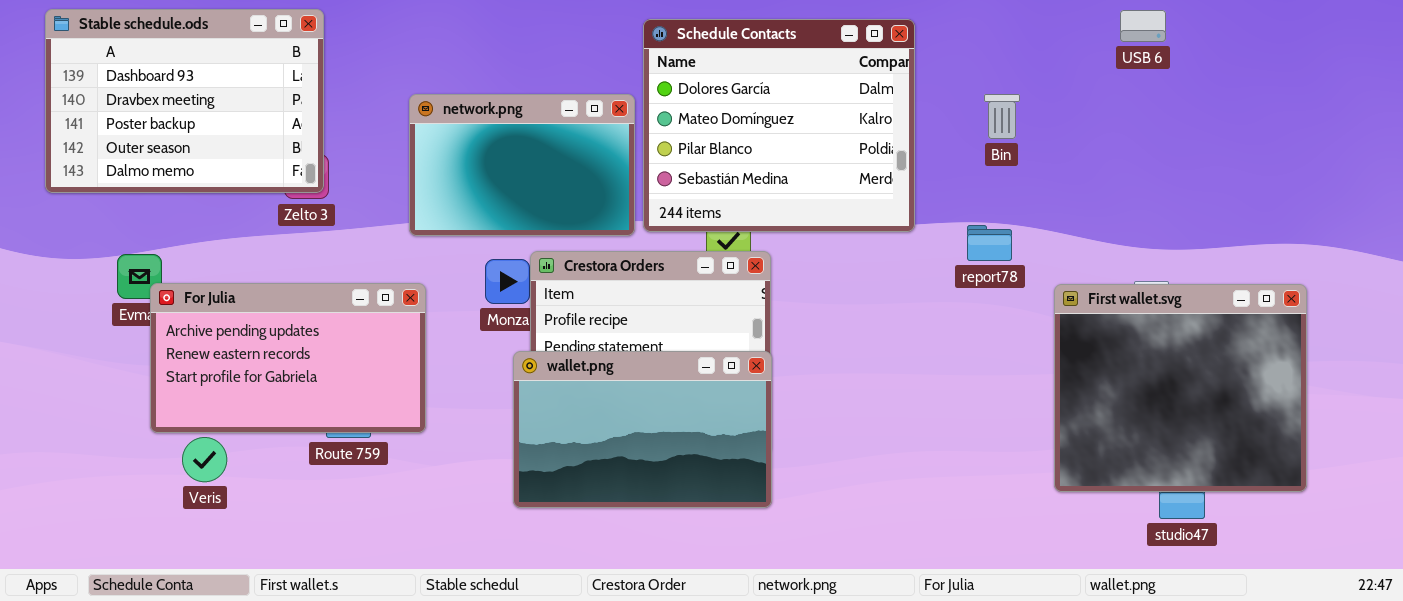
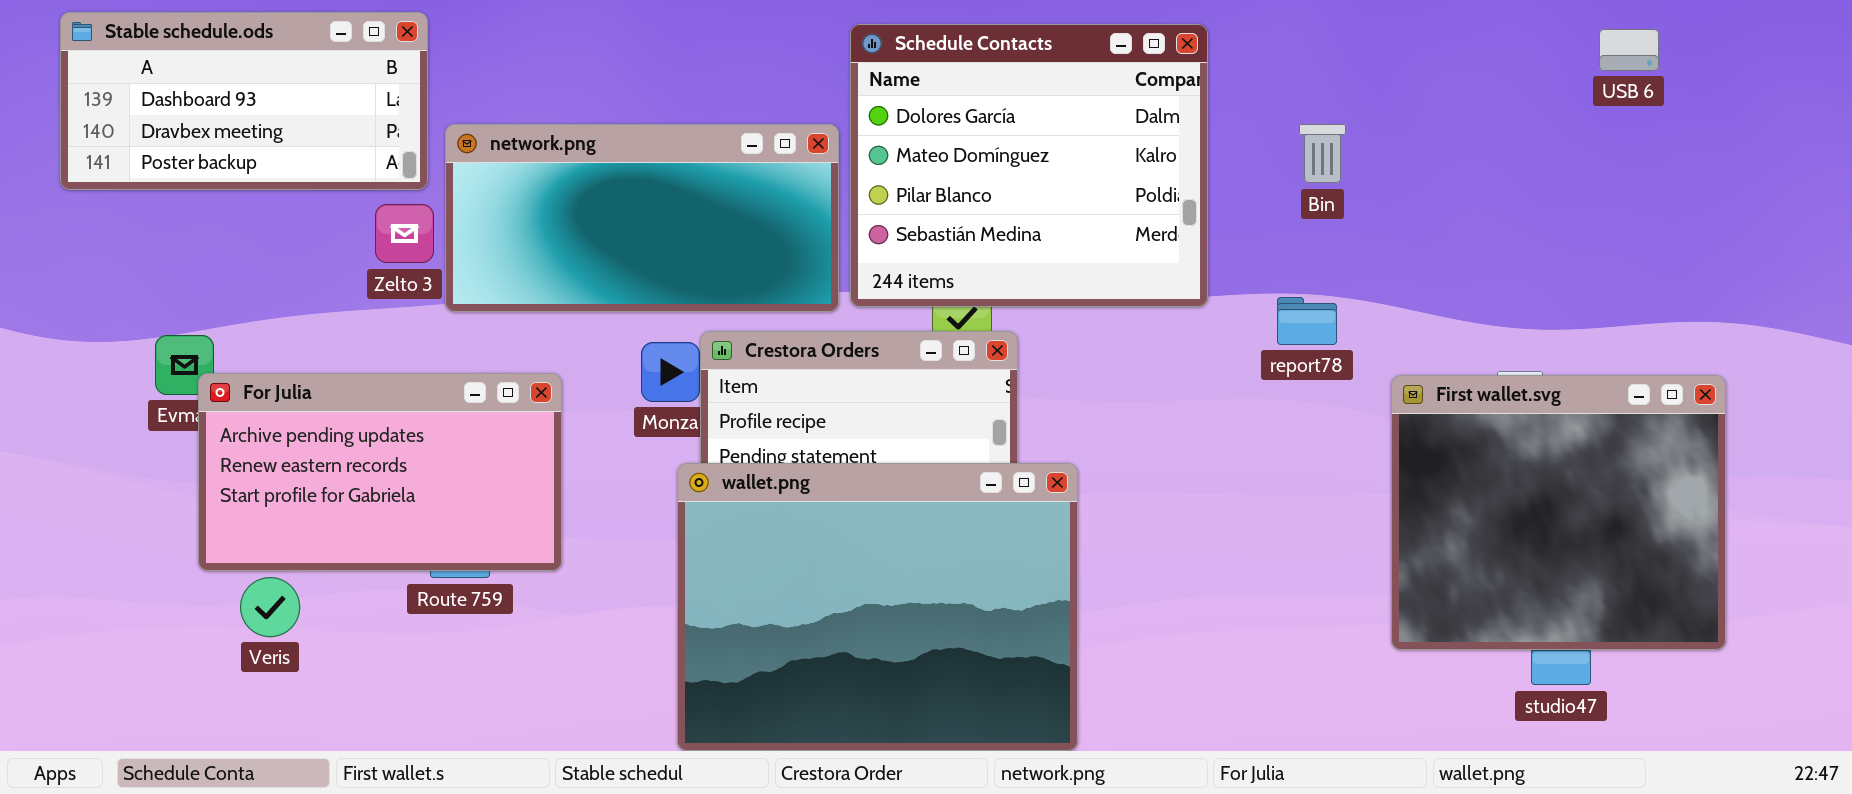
Stable schedule.ods: [45,9,324,193] -> [60,12,428,190], resized
USB 6: [1120,10,1166,42] -> [1599,29,1659,71], moved
network.png: [409,94,635,236] -> [445,124,839,312], resized
wallet.png: [513,351,772,508] -> [677,463,1078,751], resized

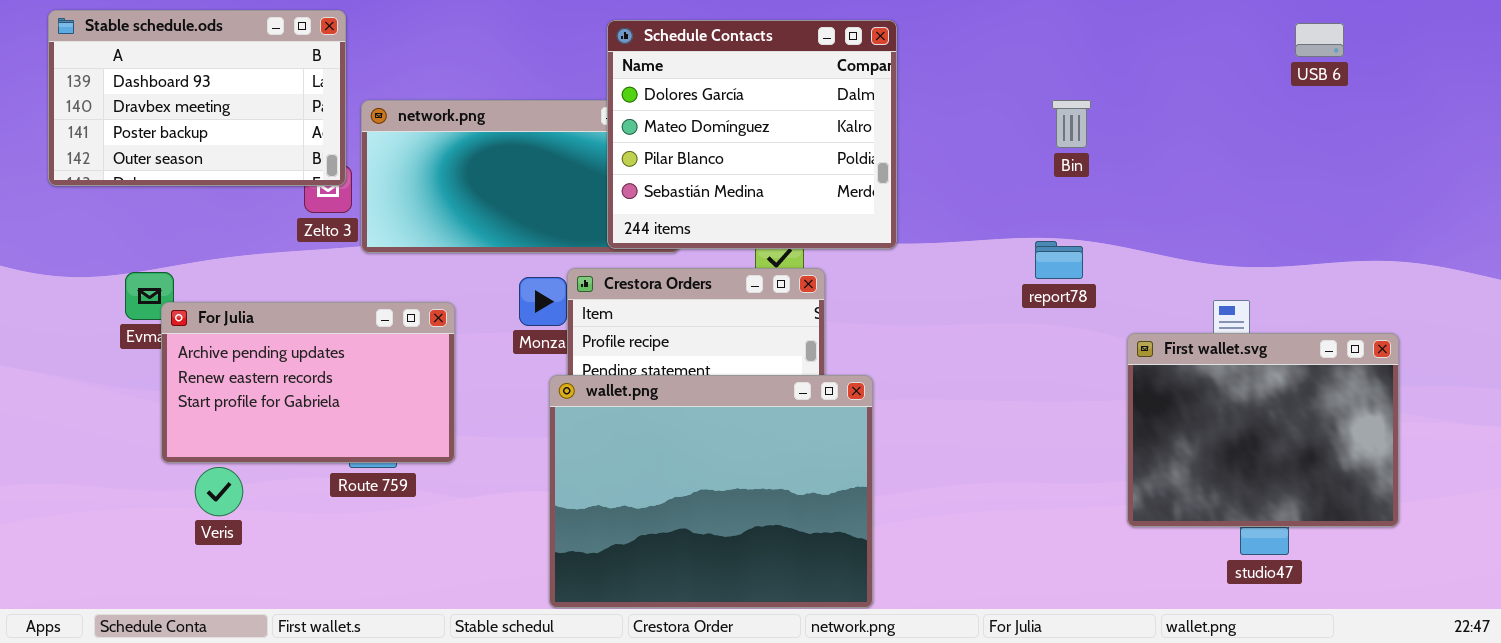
Stable schedule.ods: [60,12,428,190] -> [48,10,346,186], resized
Schedule Contacts: [850,24,1208,307] -> [607,20,897,249], moved
First wallet.svg: [1391,375,1726,650] -> [1127,333,1399,527], resized

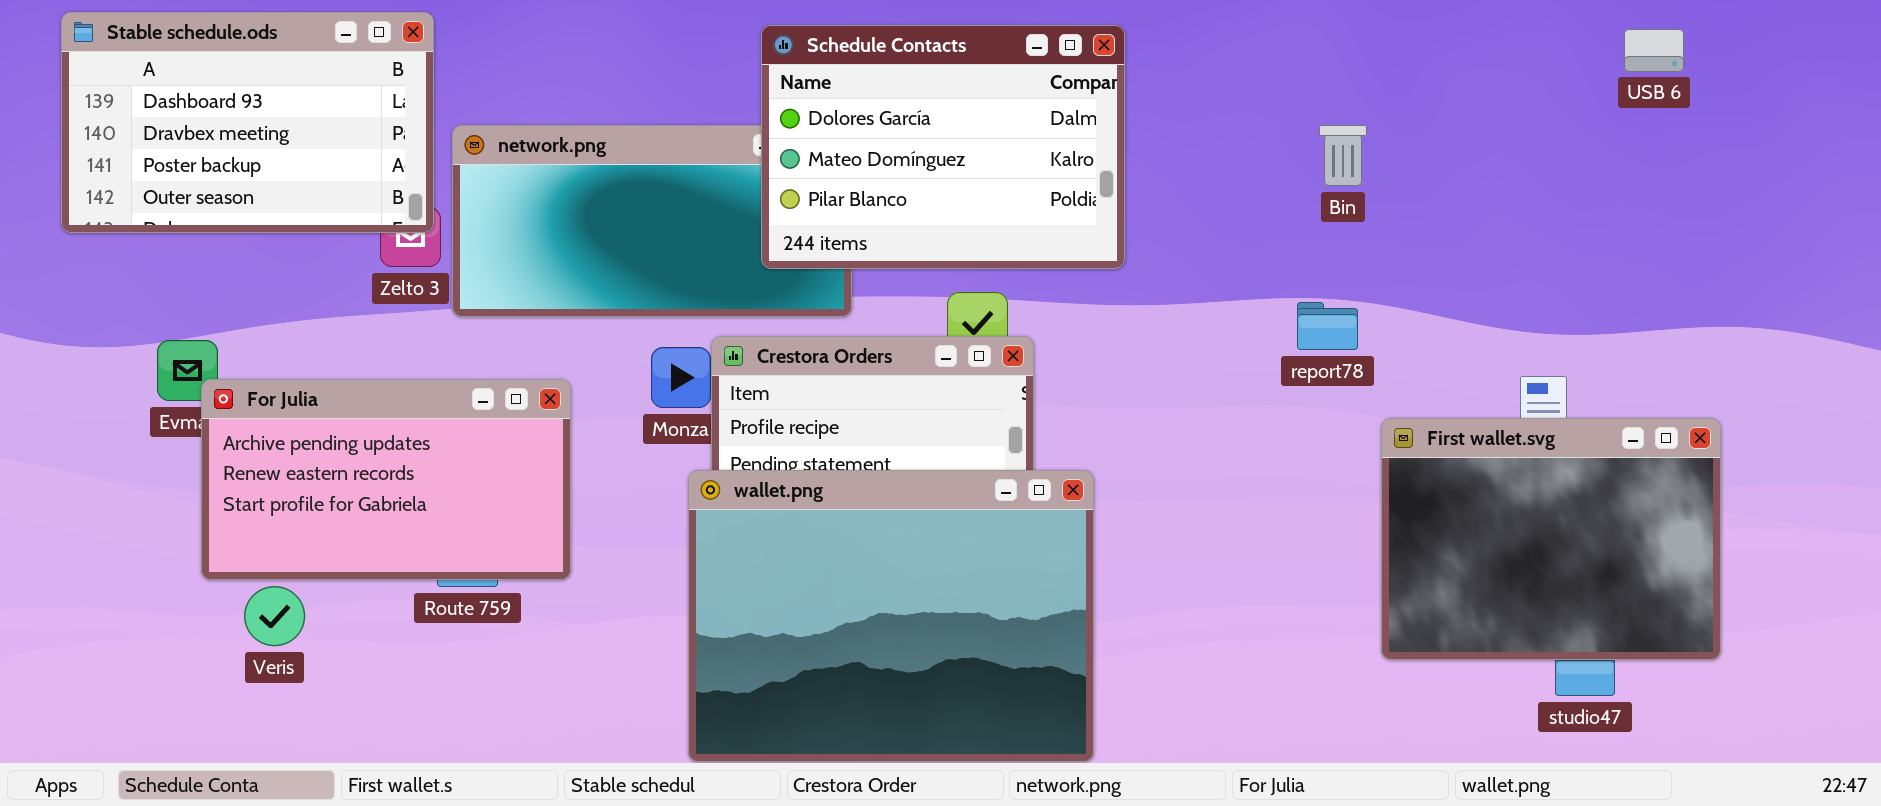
Schedule Contacts: [607,20,897,249] -> [761,25,1125,269], resized
First wallet.svg: [1127,333,1399,527] -> [1381,418,1721,660], moved

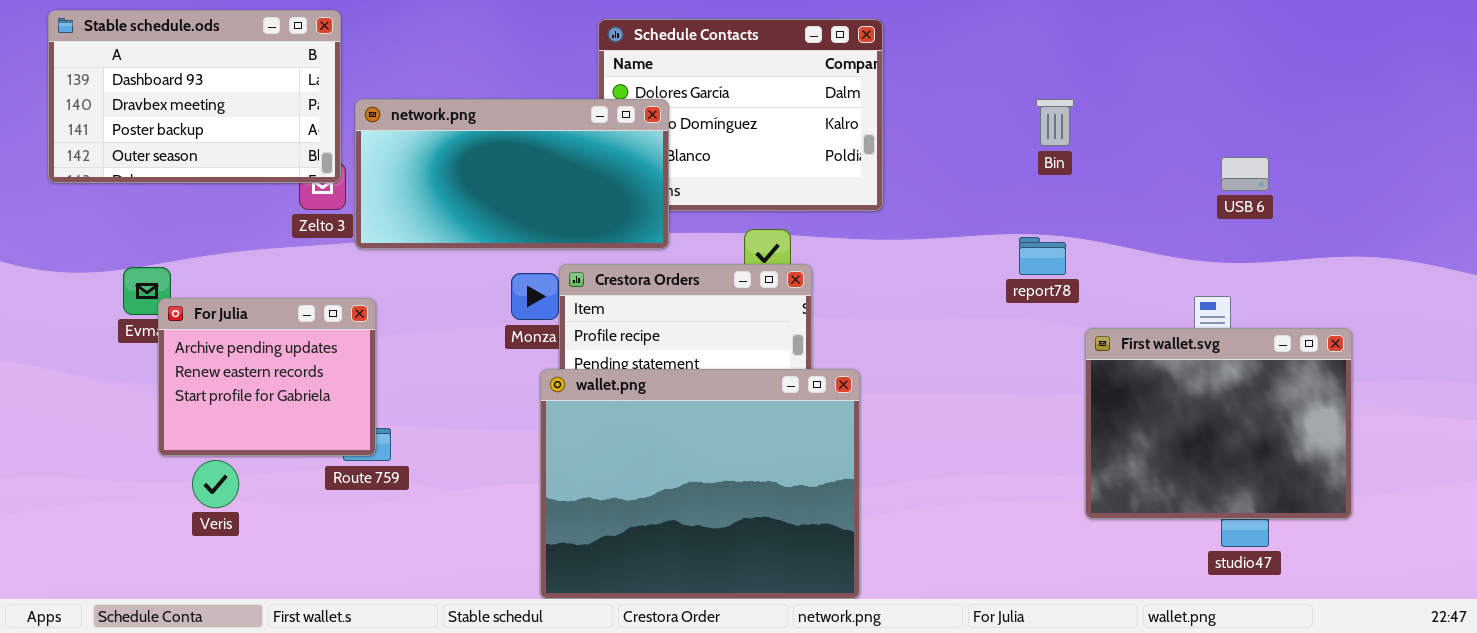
USB 6: [1624,29,1684,72] -> [1221,157,1269,191], moved
network.png: [452,125,852,317] -> [355,99,669,249], raised
For Julia: [201,379,571,580] -> [158,298,376,456], resized

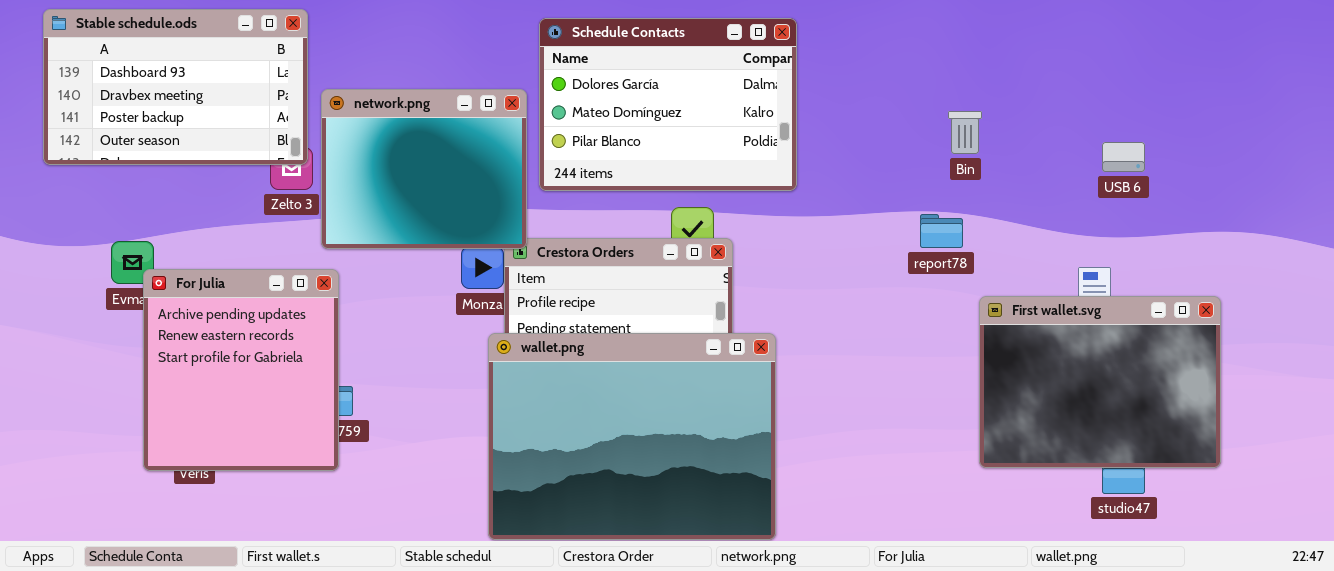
network.png: [355,99,669,249] -> [321,89,527,249], resized
Bin: [1036,99,1074,146] -> [948,111,982,154], moved
For Julia: [158,298,376,456] -> [143,269,339,471], resized

